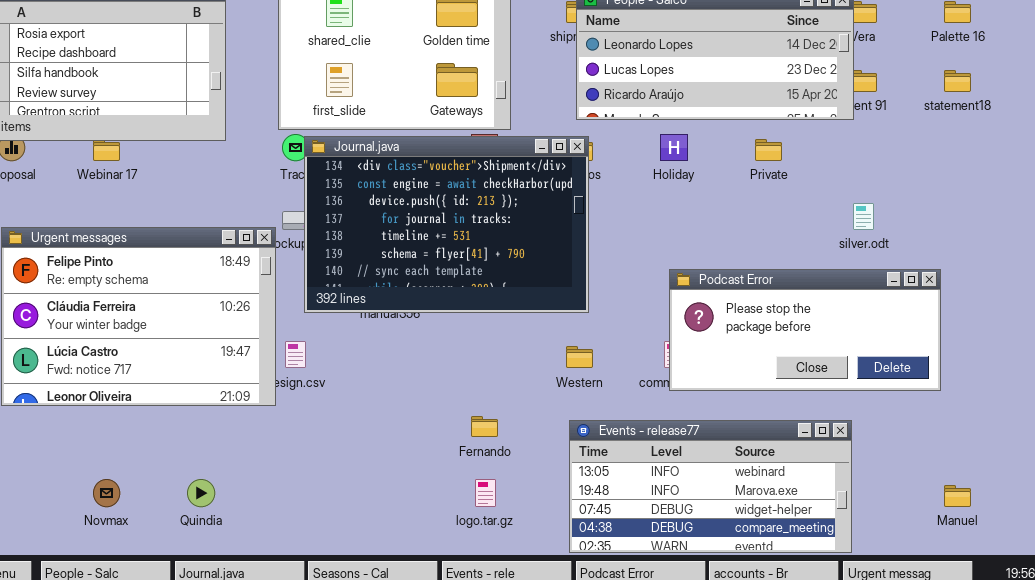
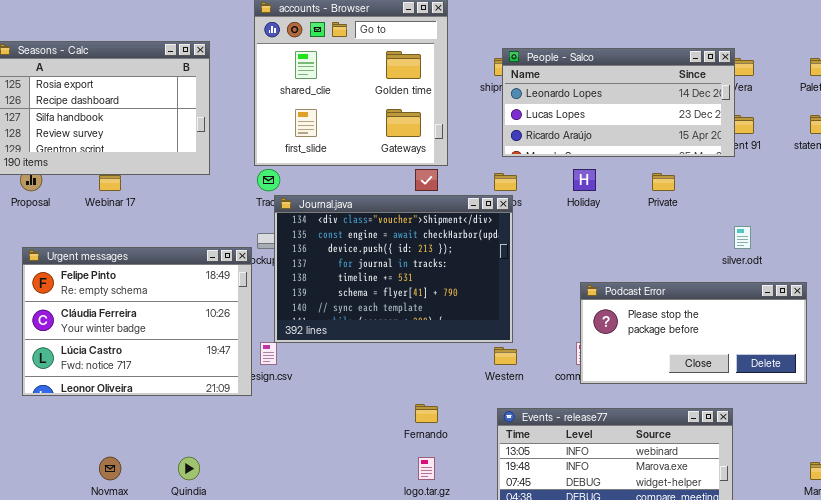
Journal.java: [304,136,589,313] -> [274,195,513,343], moved

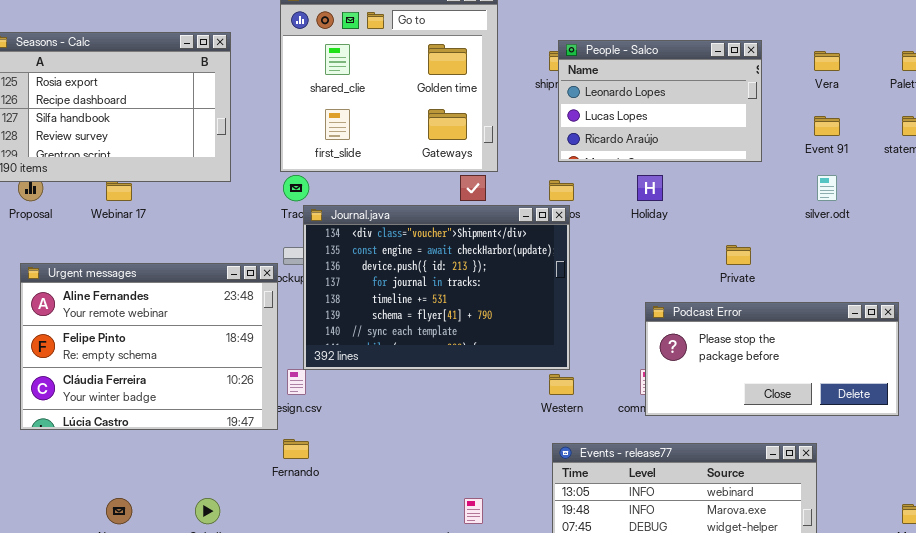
People - Salco: [502,48,735,157] -> [558,40,762,162], resized
Private: [652,173,675,191] -> [726,245,751,265], moved
silver.odt: [734,226,751,249] -> [817,175,837,201], moved
Urgent messages: [22,247,252,396] -> [20,263,278,430], scrolled up 1 row
Fernando: [415,404,438,423] -> [283,439,309,459], moved

